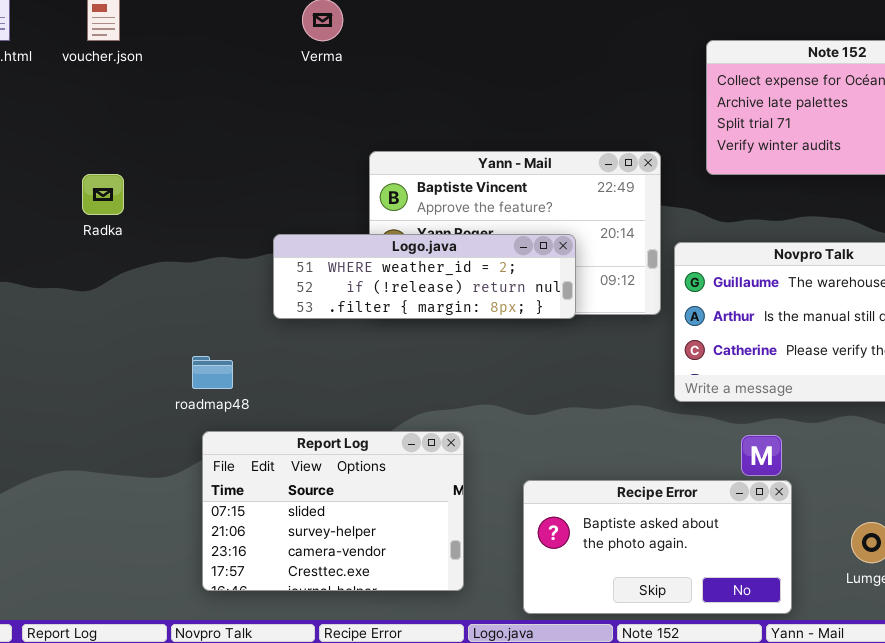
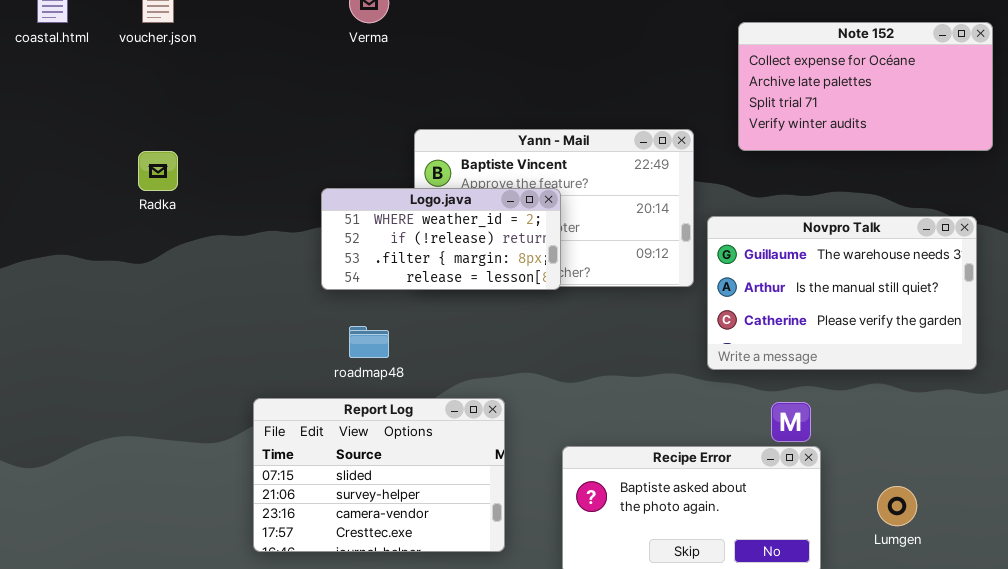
Logo.java: [273,234,576,319] -> [321,188,561,290], resized
roadmap48: [192,356,233,389] -> [349,326,389,358], moved

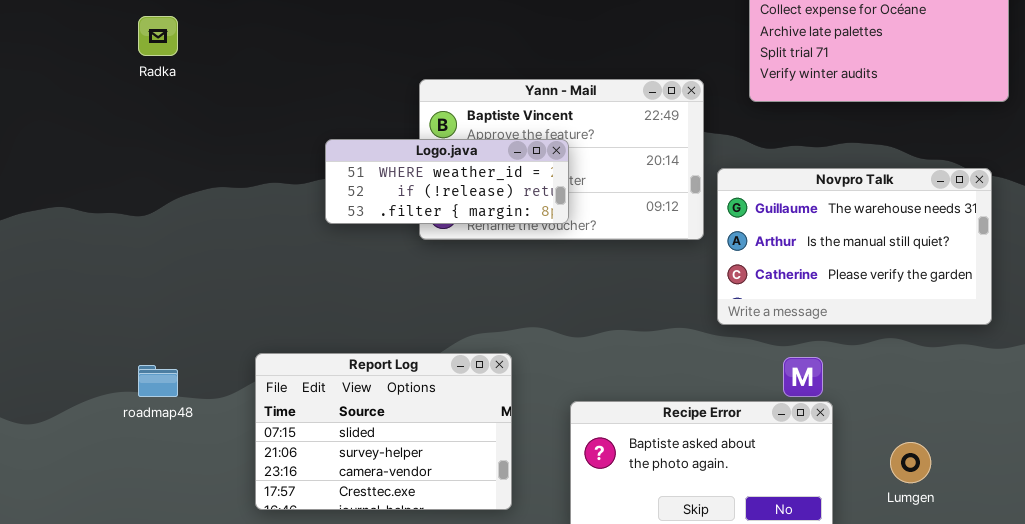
Radka: [138,151,178,191] -> [138,16,178,56], moved
Logo.java: [321,188,561,290] -> [325,139,569,224], resized
roadmap48: [349,326,389,358] -> [138,365,178,397], moved

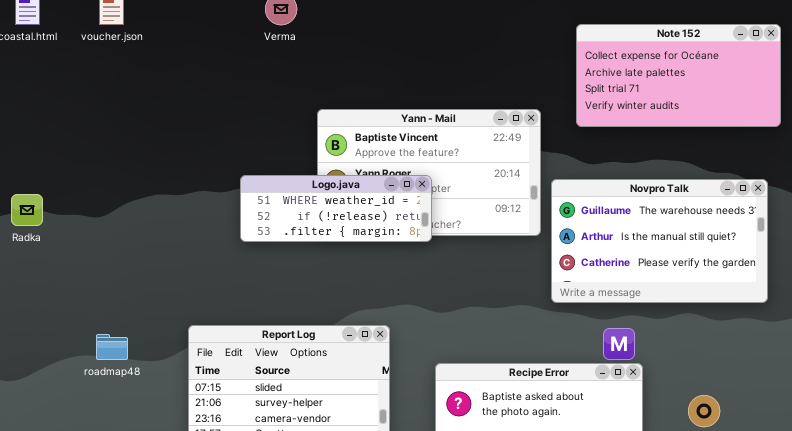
Radka: [138,16,178,56] -> [11,194,43,226], moved
Logo.java: [325,139,569,224] -> [240,175,432,242], moved

